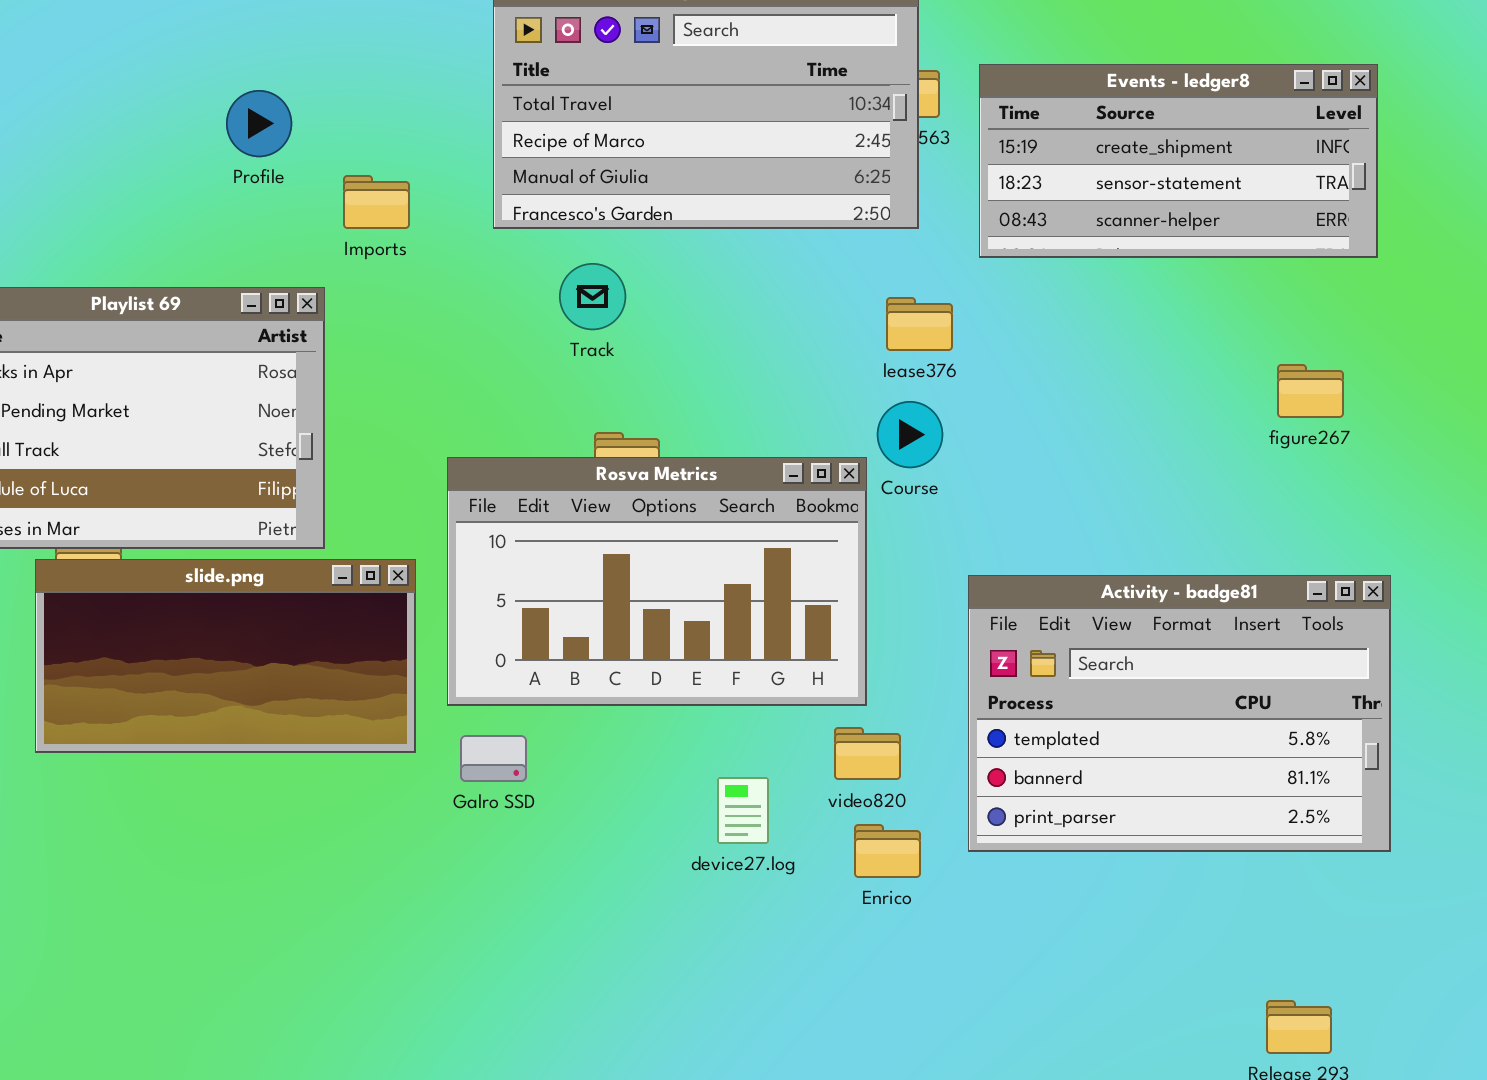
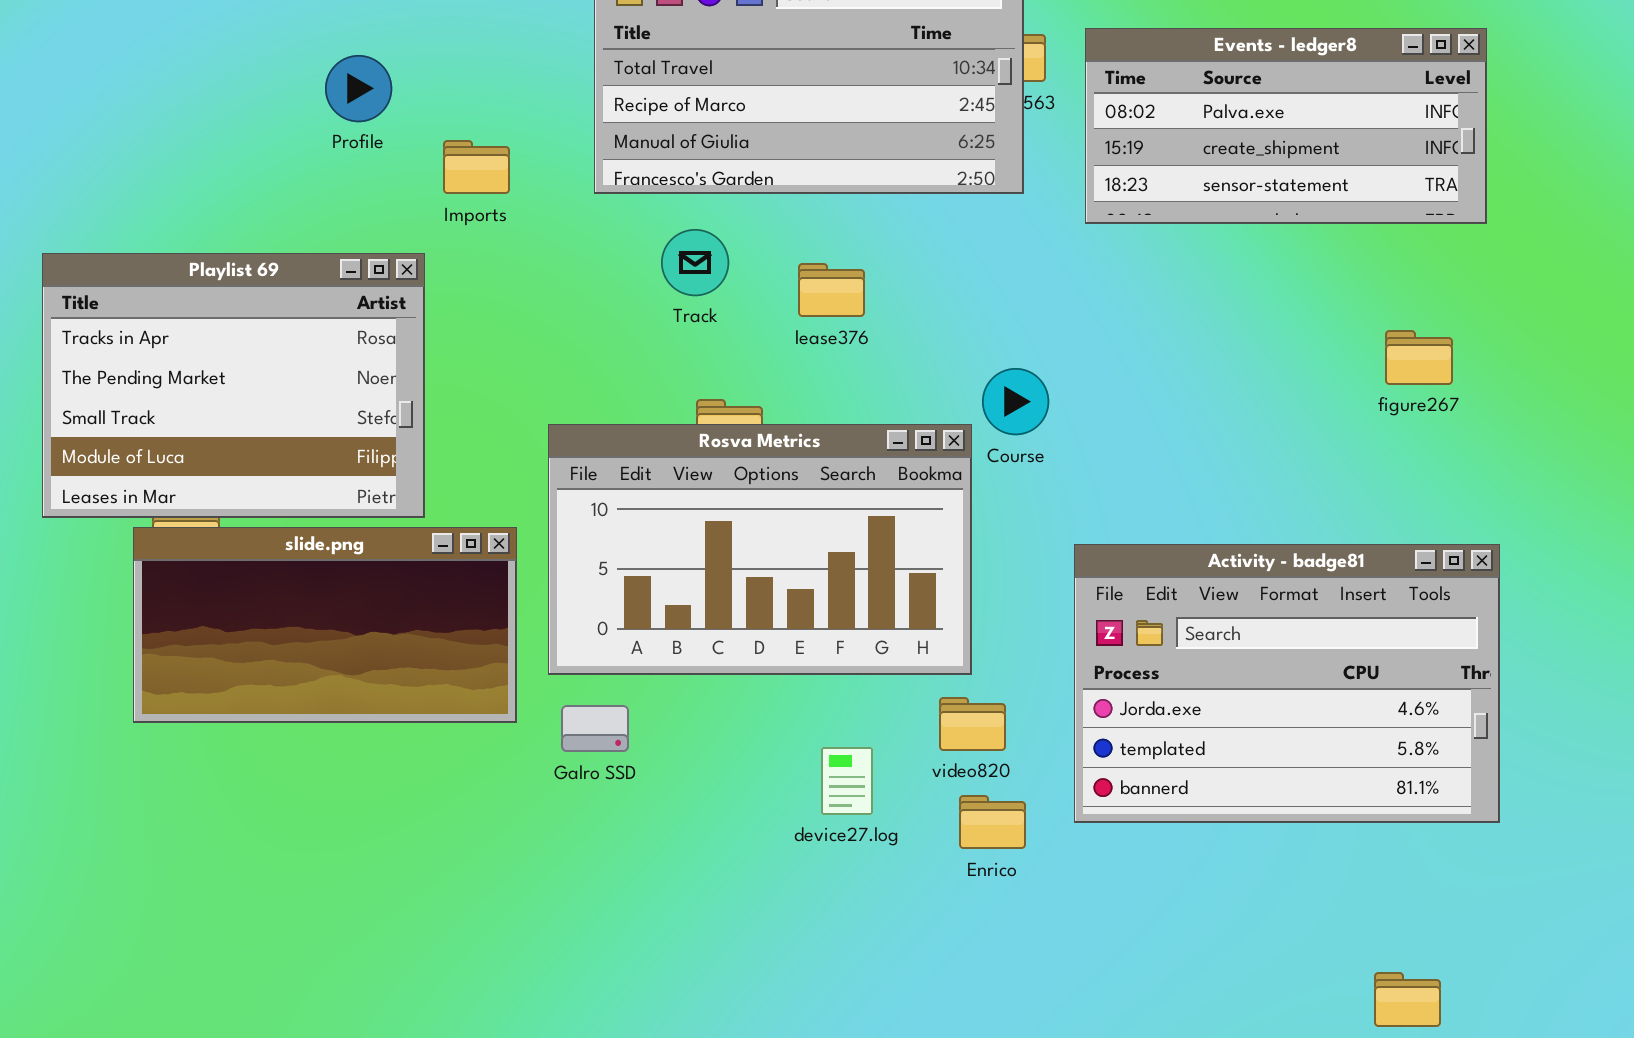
Events - ledger8: [979,64,1378,258] -> [1085,28,1487,224], scrolled up 1 row
lease376: [886,297,953,351] -> [798,263,865,317], moved
Activity - badge81: [968,575,1391,852] -> [1074,544,1500,823], scrolled up 1 row

